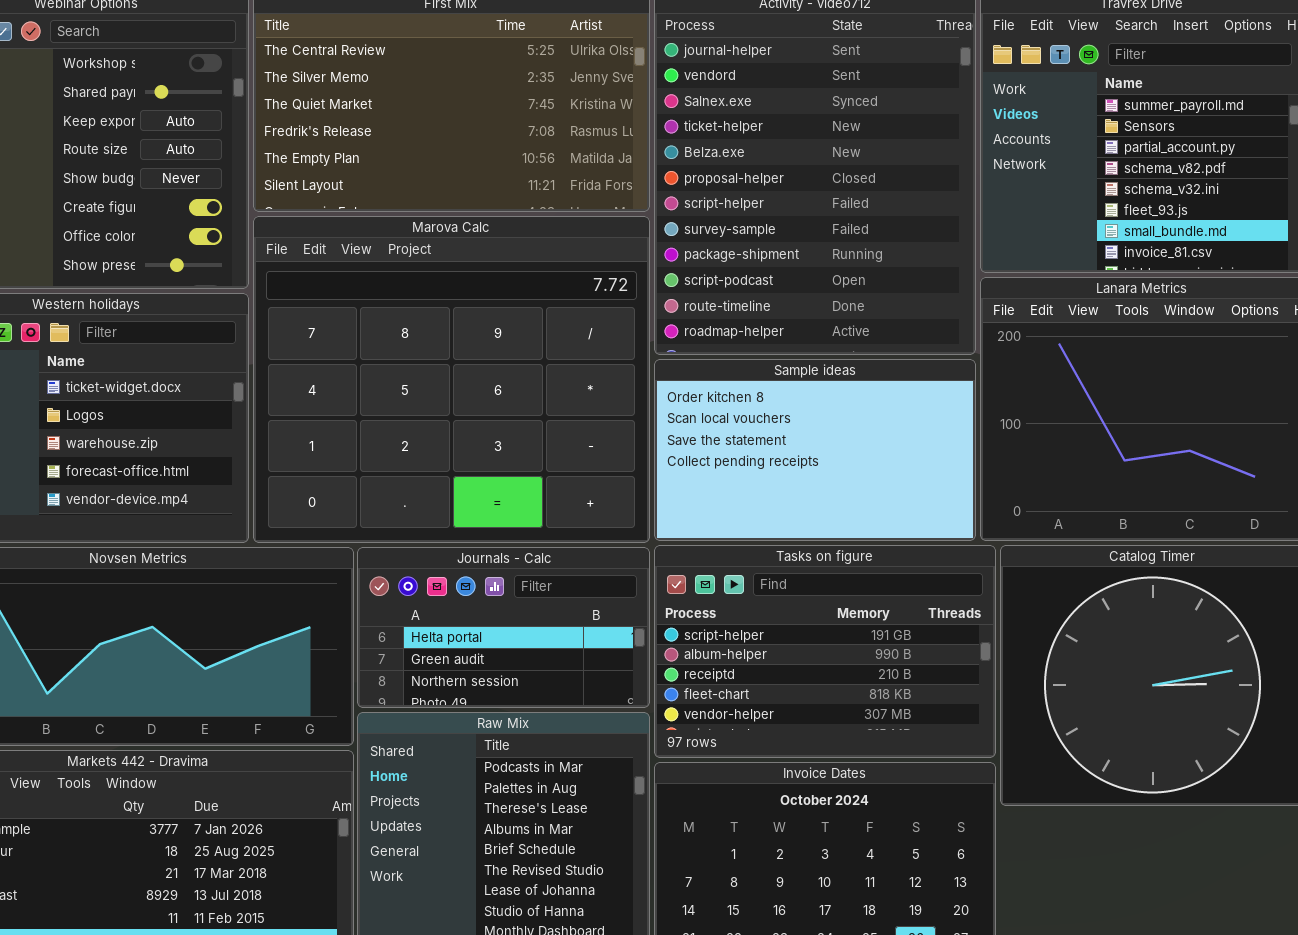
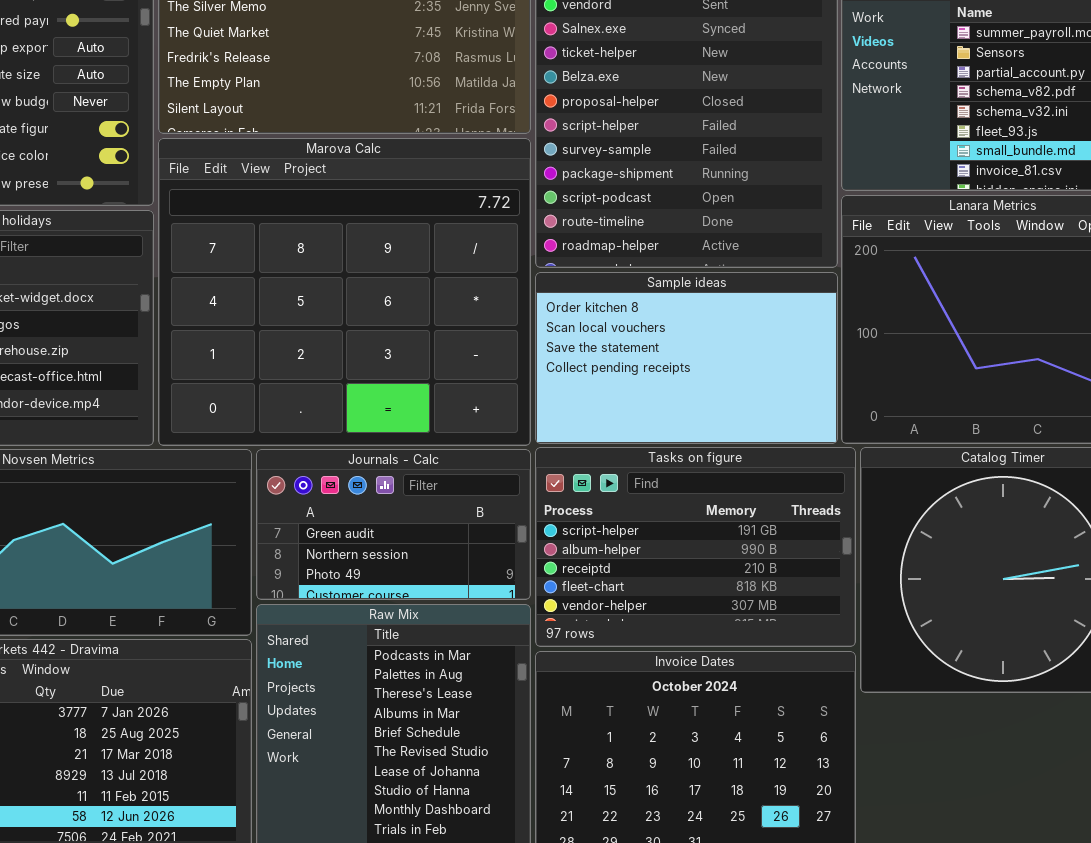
Journals - Calc: [357,547,650,708] -> [256,449,531,600], scrolled down 1 row

